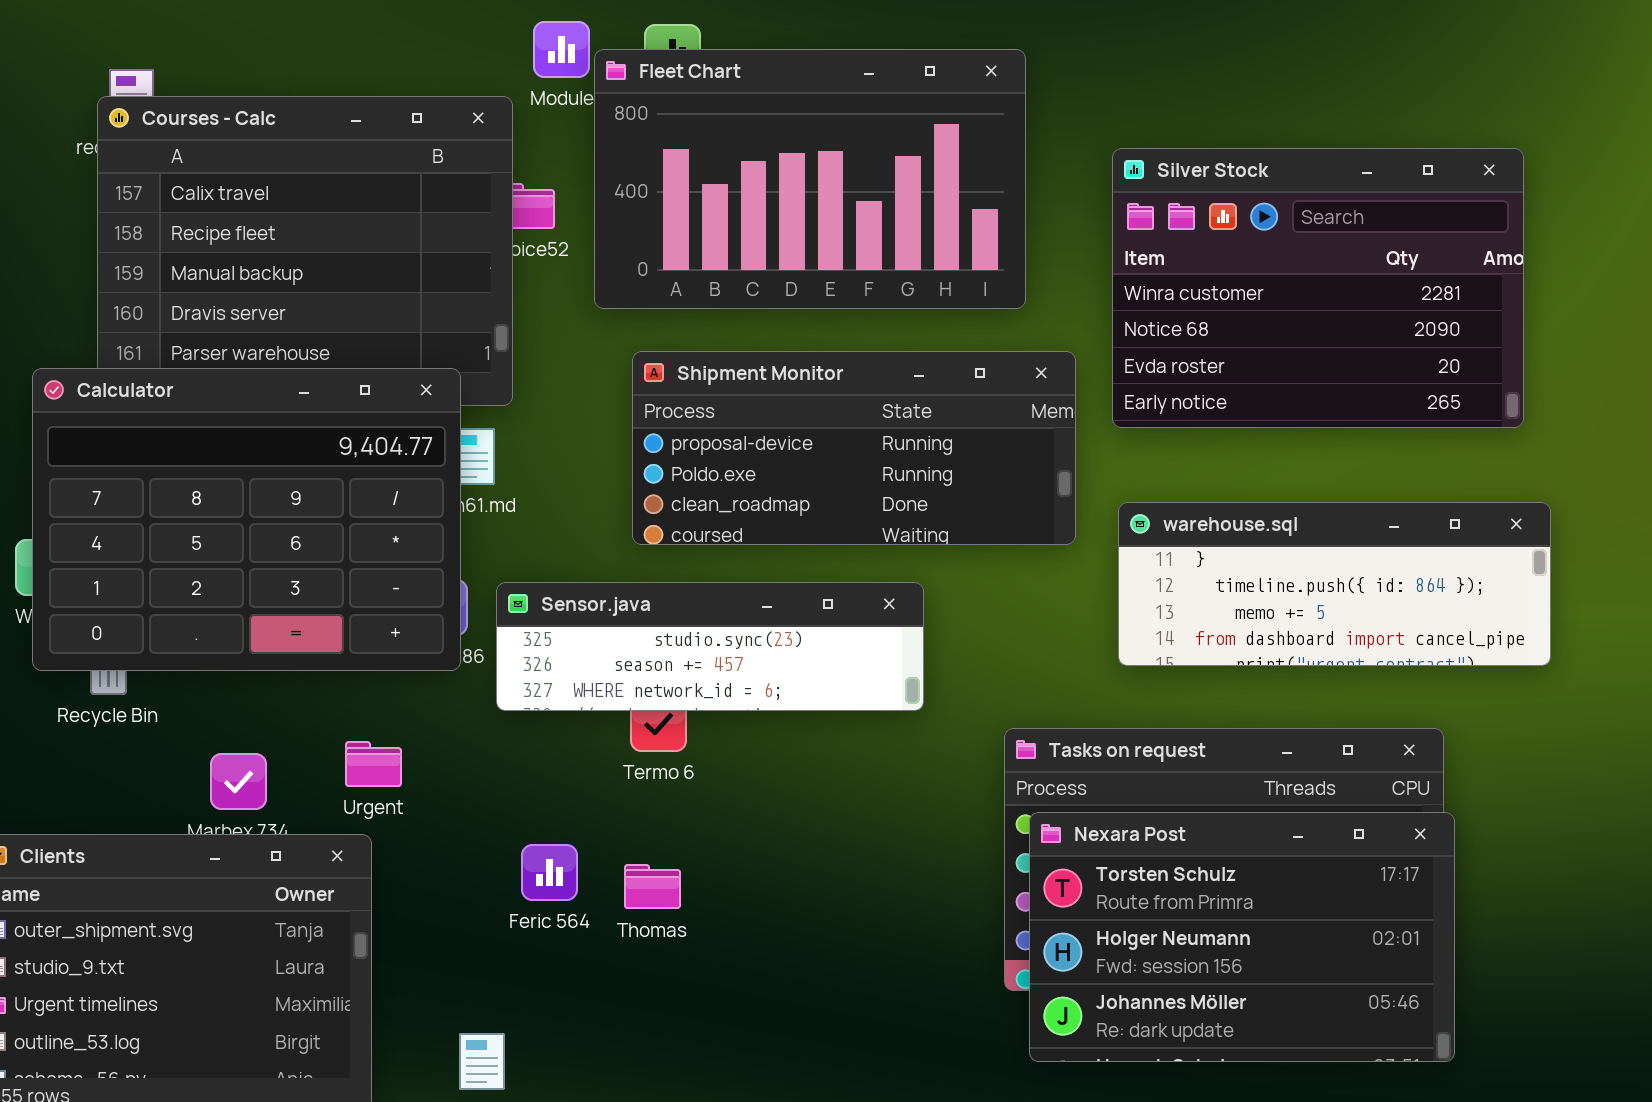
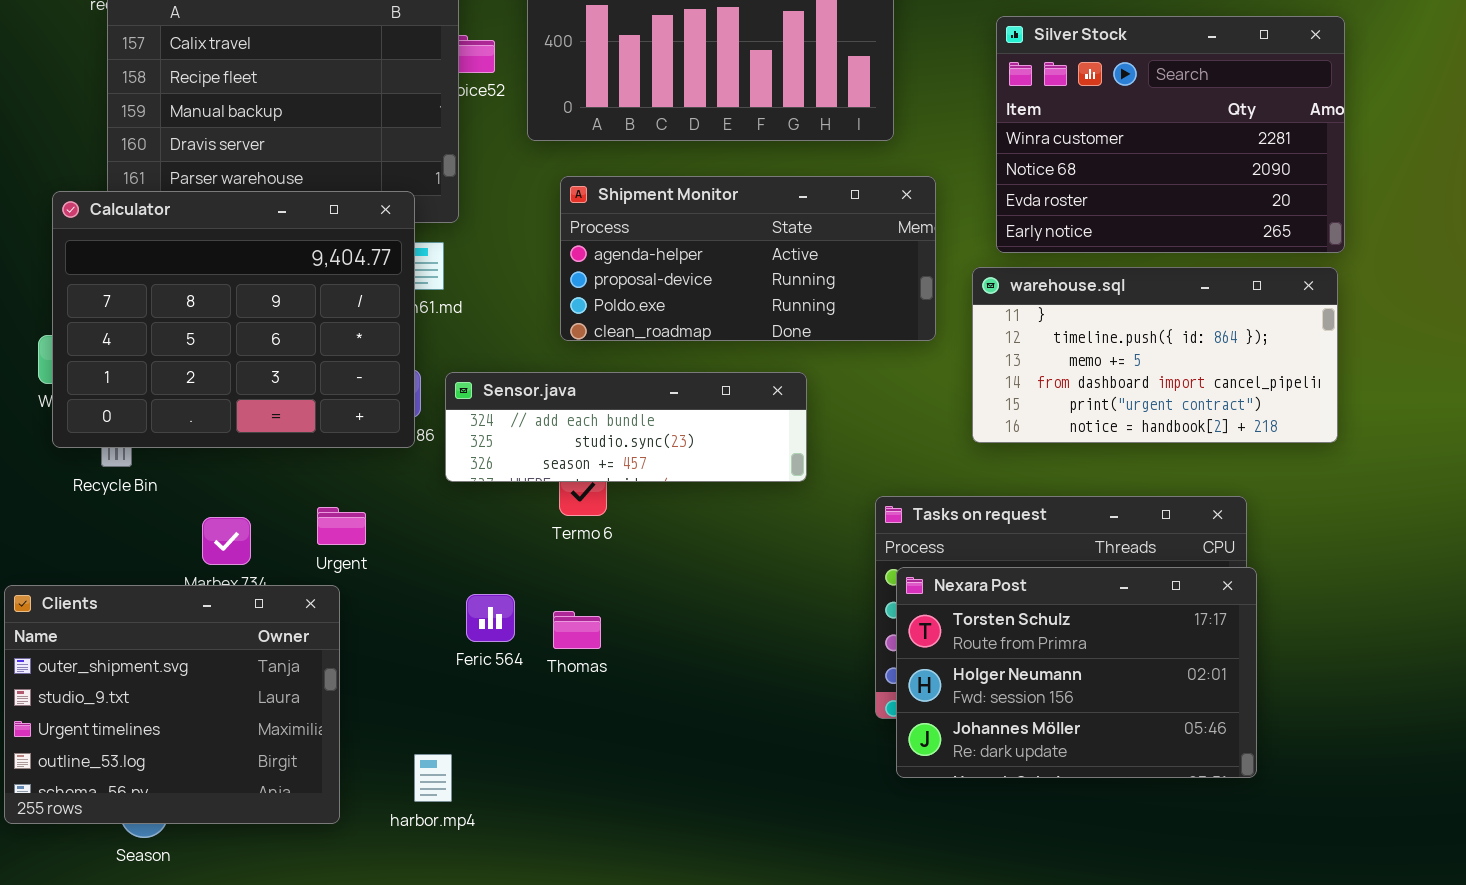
Silver Stock: [1112,148,1524,428] -> [996,16,1345,253], moved
Shipment Monitor: [632,351,1076,545] -> [560,176,936,341], scrolled up 1 row
warehouse.sql: [1118,502,1551,666] -> [972,267,1338,443], resized
Sensor.java: [496,582,924,711] -> [445,372,807,482], scrolled up 1 row

